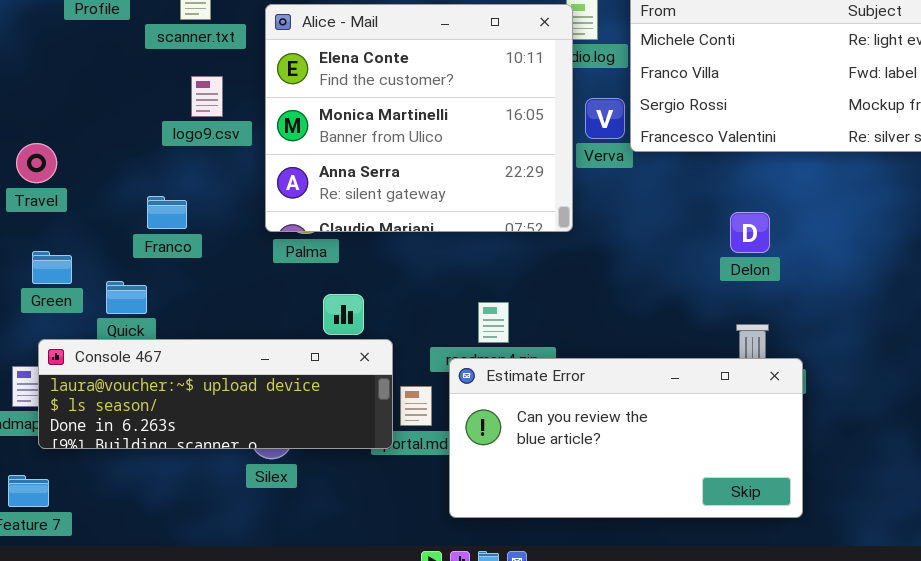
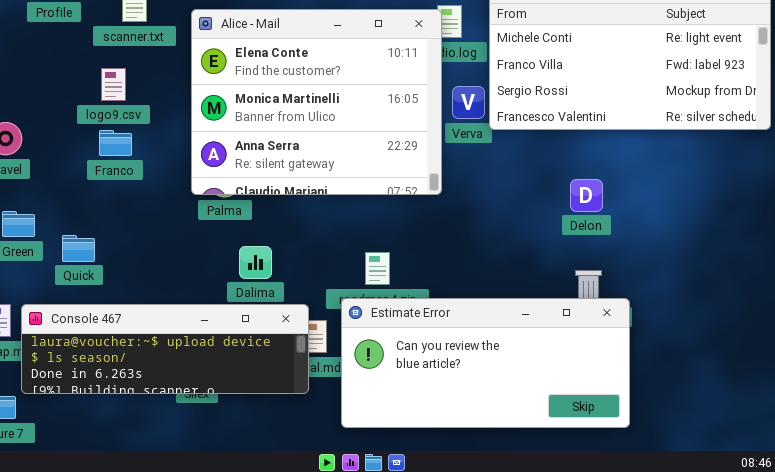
logo9.csv: [191,76,223,117] -> [101,68,126,101], moved
Franco: [147,196,187,229] -> [99,130,132,156], moved
Console 467: [38,339,393,449] -> [21,304,309,394], moved

